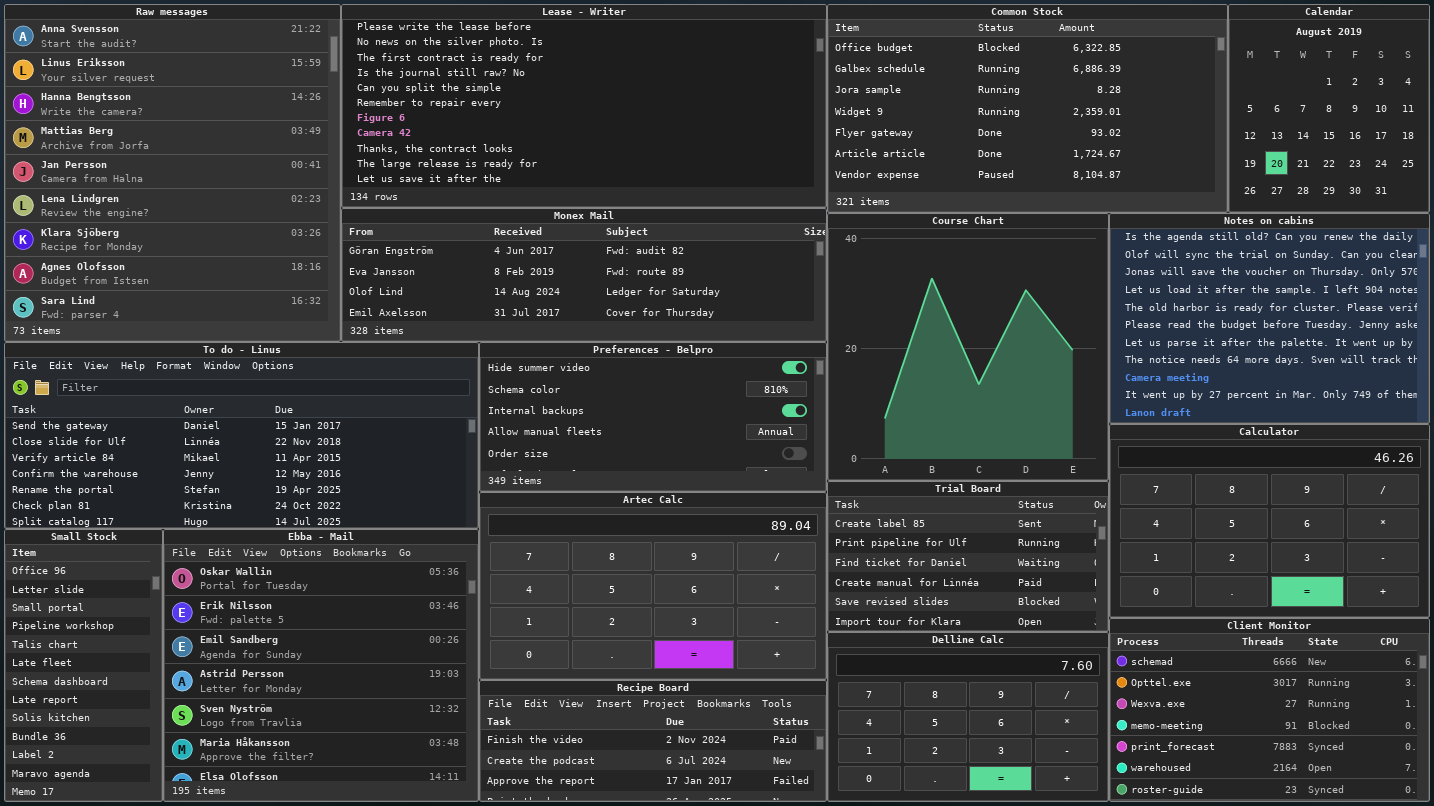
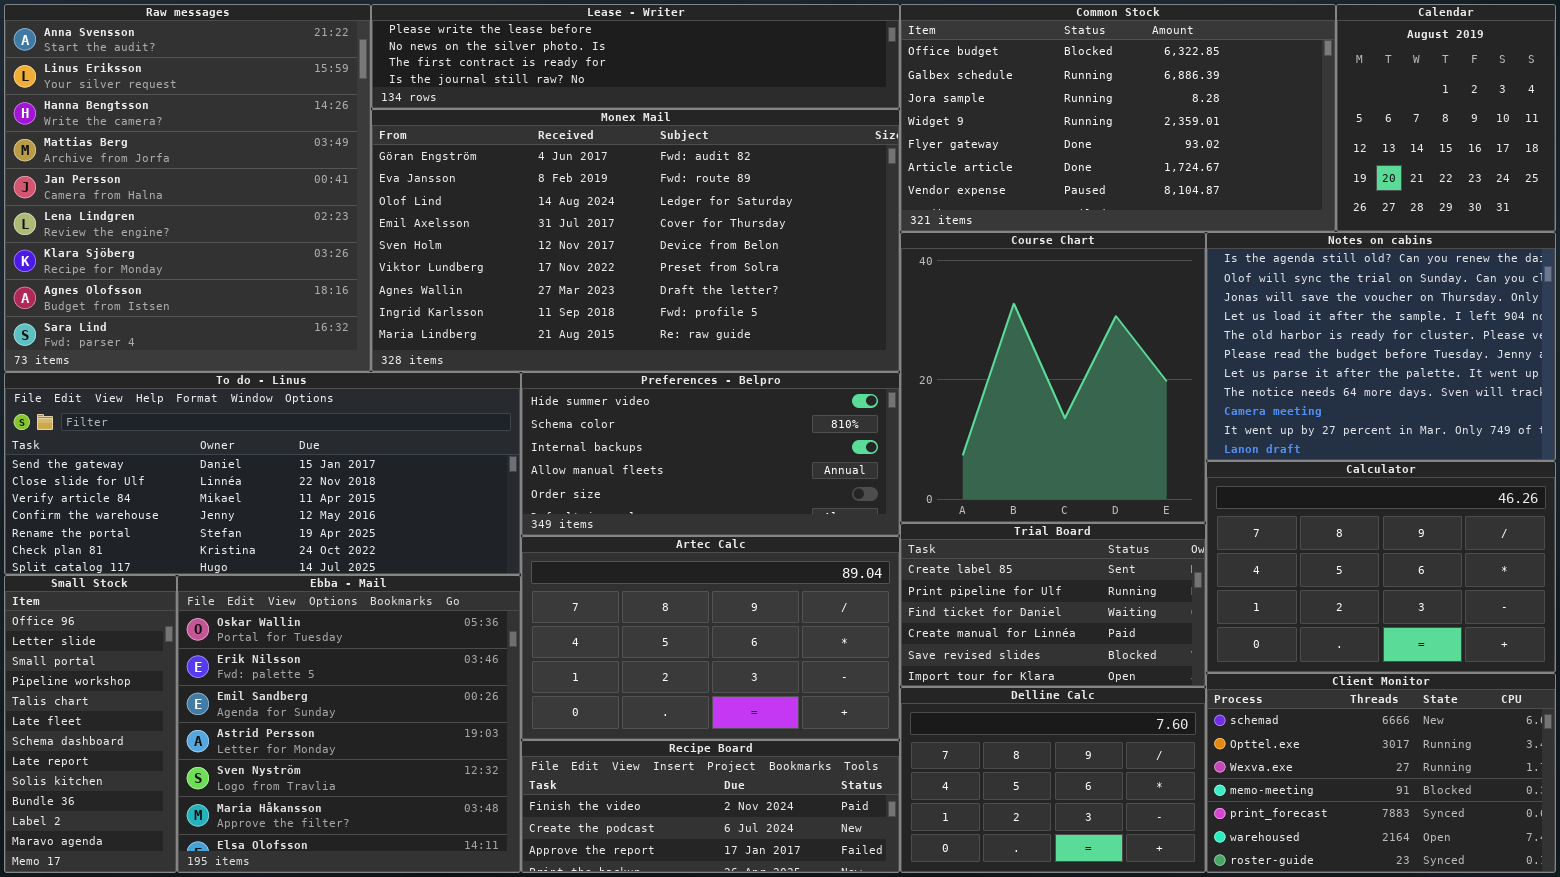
Lease - Writer: [341,4,827,208] -> [371,4,900,109], resized
Monex Mail: [341,208,827,342] -> [371,109,900,372], resized

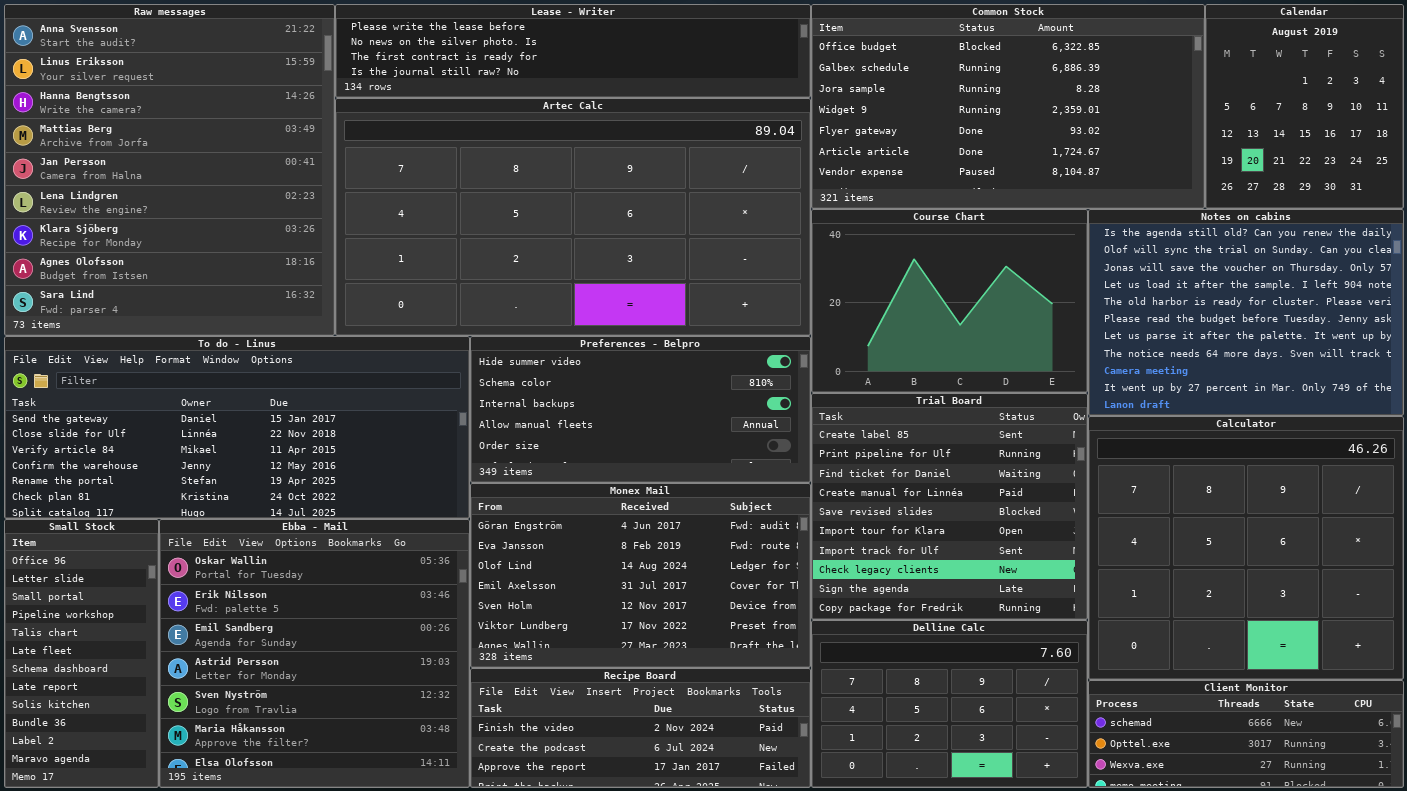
Monex Mail: [371,109,900,372] -> [470,483,811,668], moved, resized
Course Chart: [900,232,1206,523] -> [811,209,1088,393], resized
Calculator: [1206,461,1556,673] -> [1088,416,1404,680], resized
Trial Board: [900,523,1206,687] -> [811,393,1088,620], resized
Artec Calc: [521,536,900,740] -> [335,98,811,336], moved, resized
Client Monitor: [1206,673,1556,873] -> [1088,680,1404,788], resized

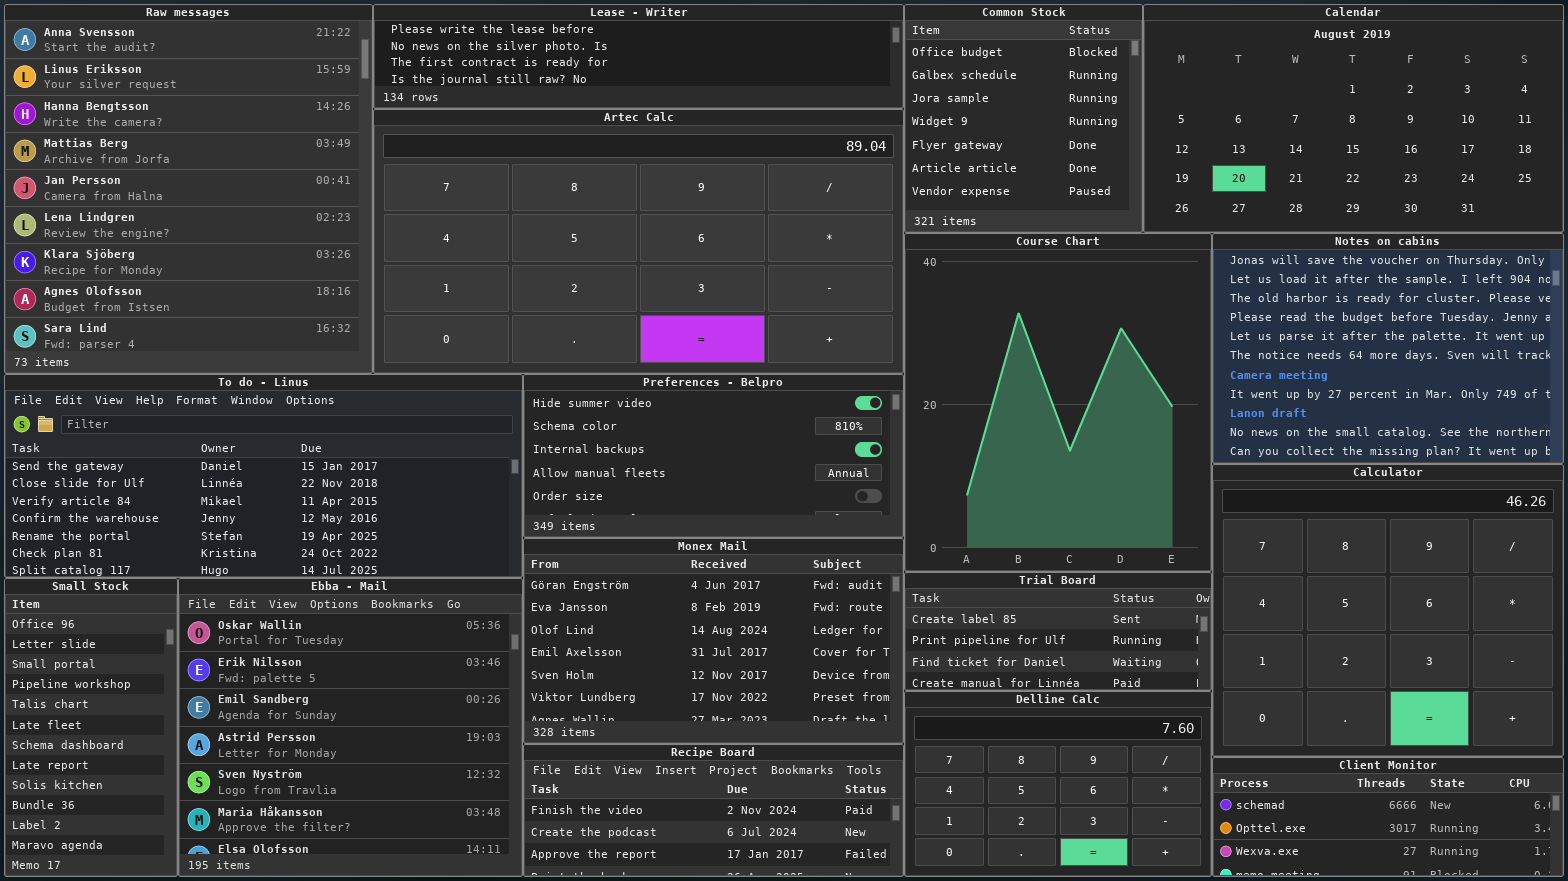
Common Stock: [811,4,1205,209] -> [904,4,1143,233], resized
Calendar: [1205,4,1404,209] -> [1143,4,1564,233], resized
Course Chart: [811,209,1088,393] -> [904,233,1212,572], resized
Notes on cabins: [1088,209,1404,416] -> [1212,233,1564,464], scrolled down 2 rows
Trial Board: [811,393,1088,620] -> [904,572,1212,691], resized

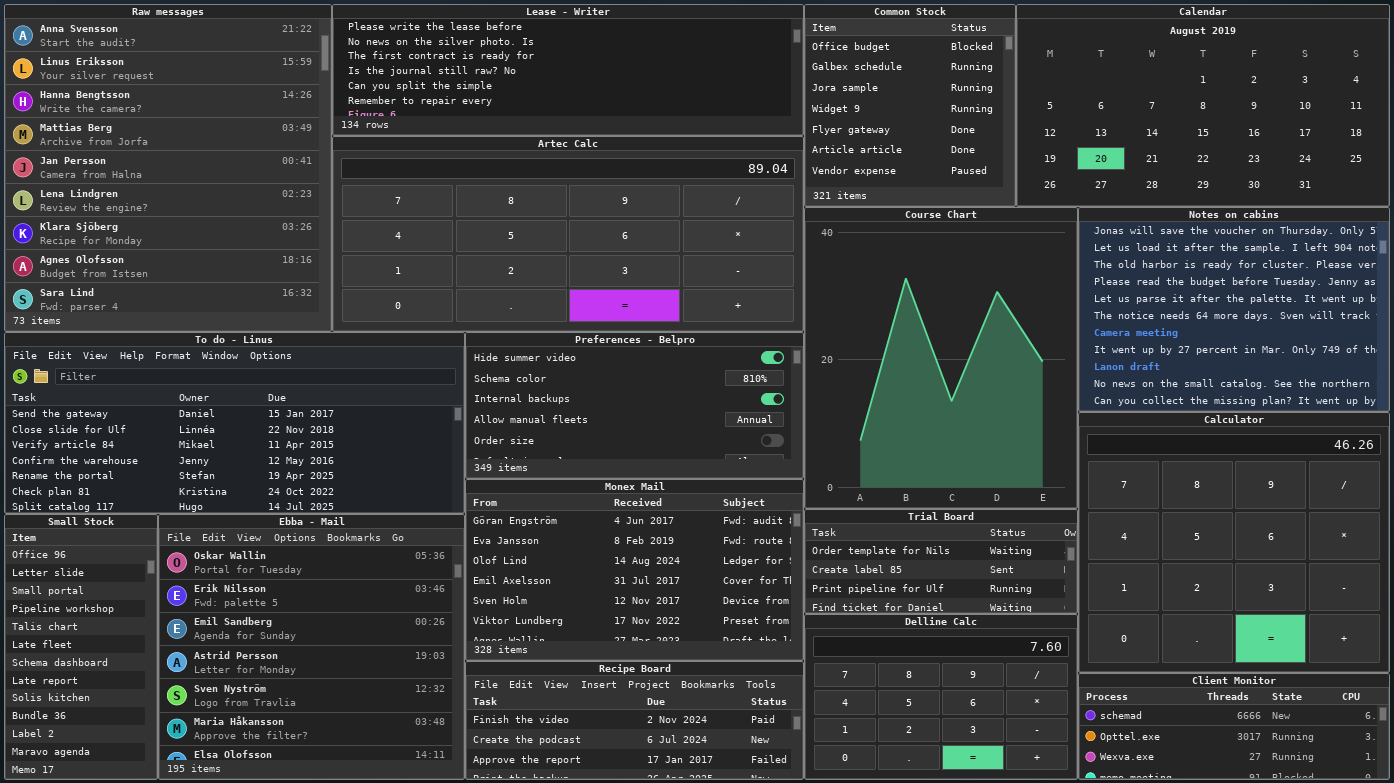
Lease - Writer: [373,4,904,109] -> [332,4,804,136], resized
Artec Calc: [373,109,904,374] -> [332,136,804,332], resized
Trial Board: [904,572,1212,691] -> [804,509,1078,614], scrolled up 1 row

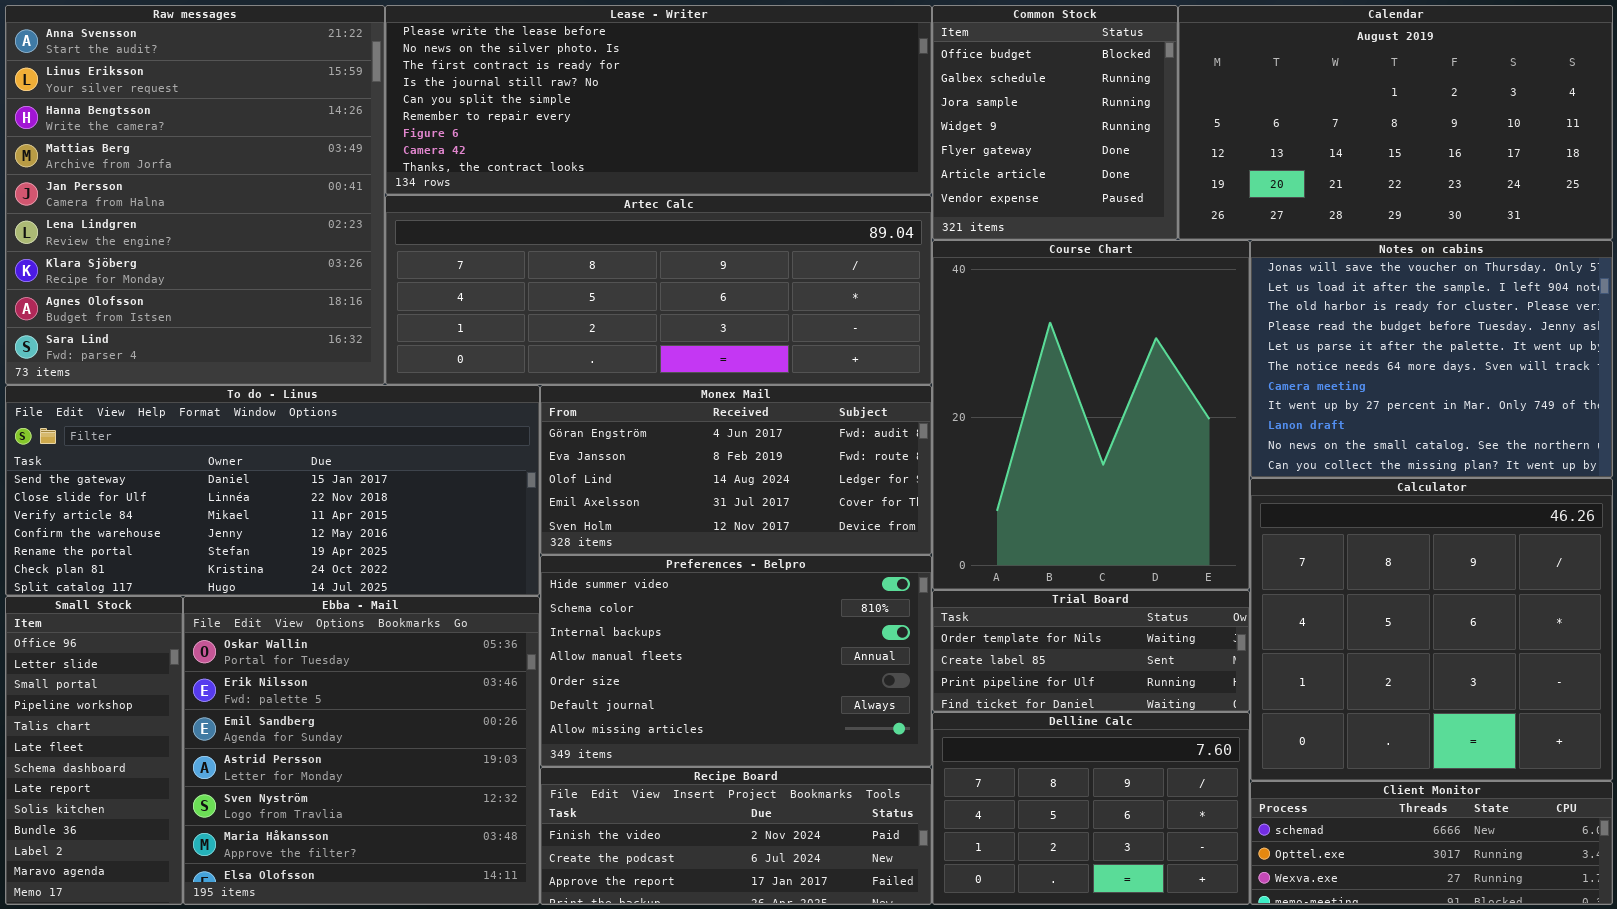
Lease - Writer: [332,4,804,136] -> [385,5,932,195], resized
Artec Calc: [332,136,804,332] -> [385,195,932,385], resized
Preferences - Belpro: [465,332,804,479] -> [540,555,932,767], moved, resized
Monex Mail: [465,479,804,661] -> [540,385,932,555], moved, resized

